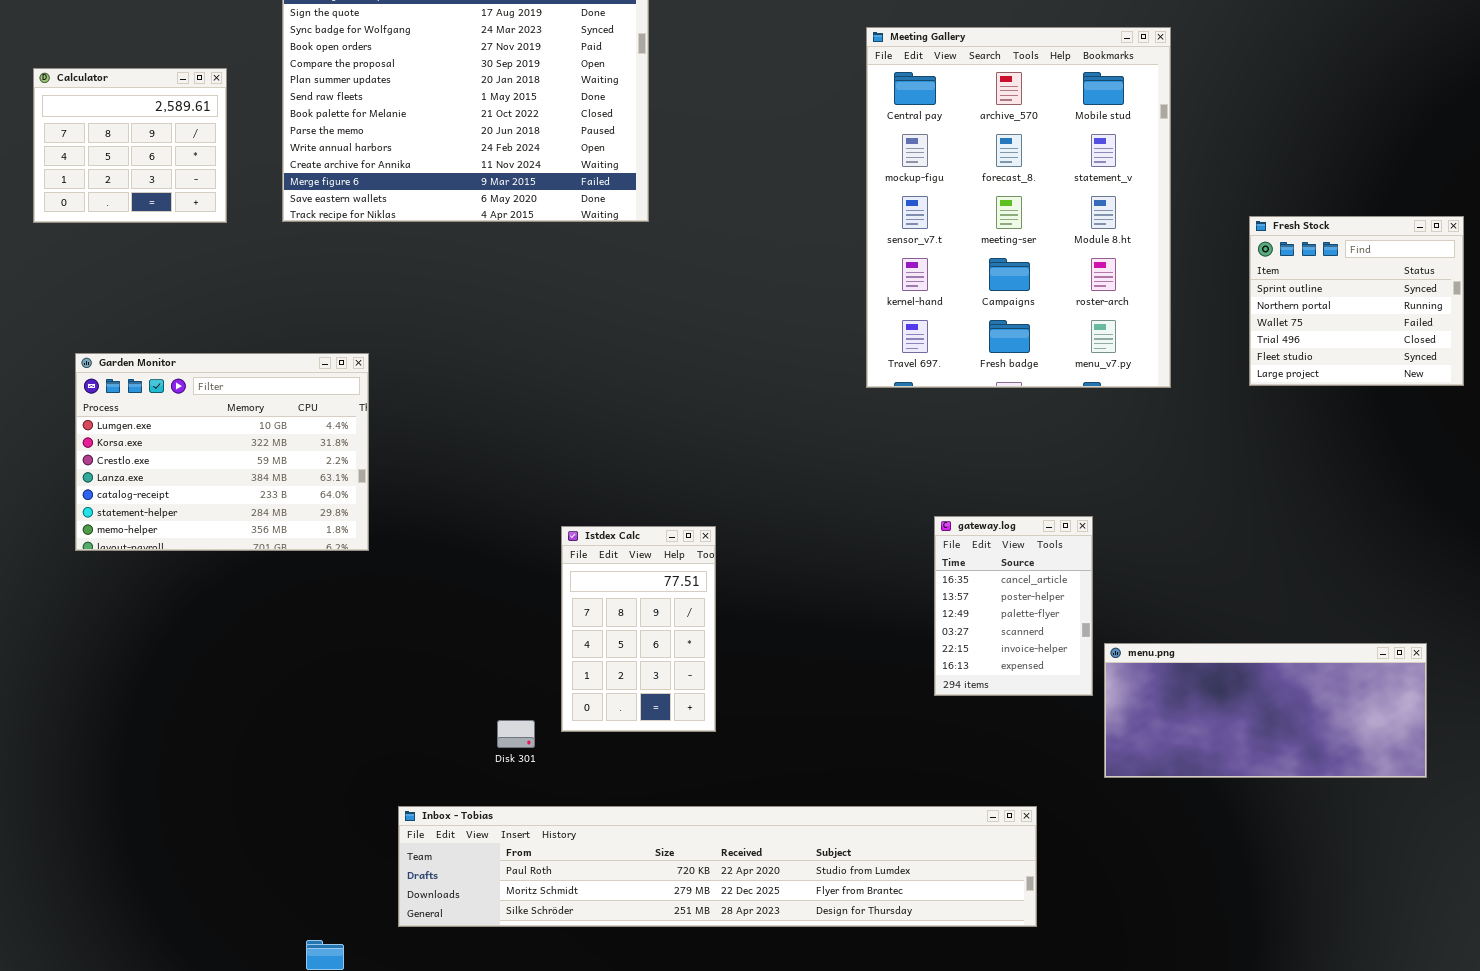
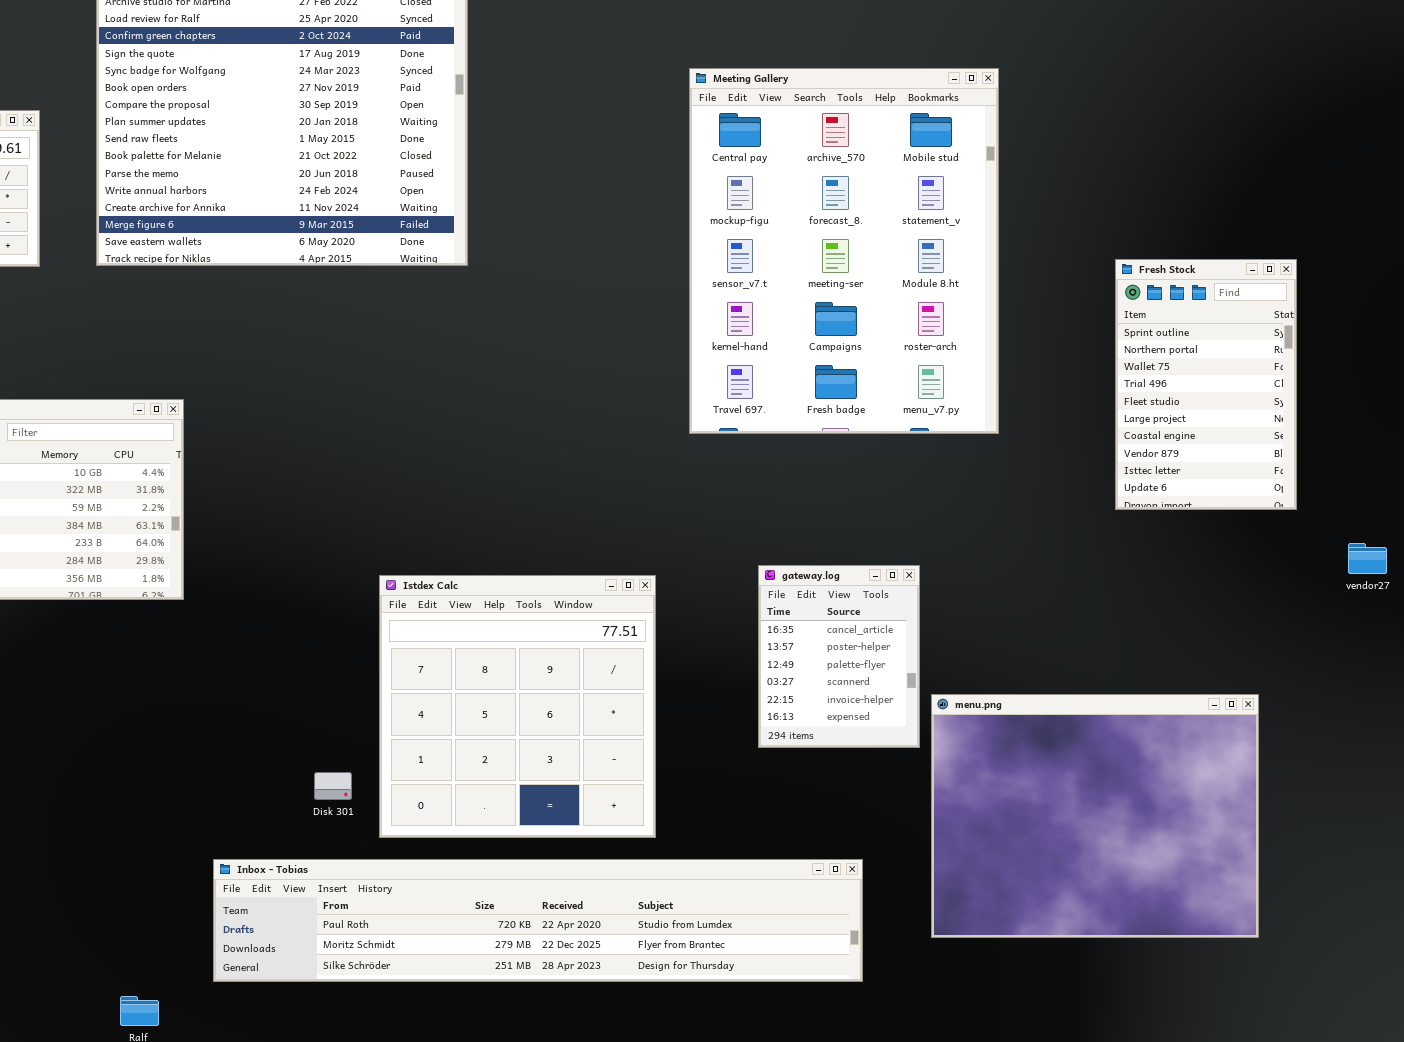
Fresh Stock: [1249,216,1464,386] -> [1115,259,1297,510], resized
Istdex Calc: [561,526,716,732] -> [379,575,656,838], resized
menu.png: [1104,643,1427,778] -> [931,694,1259,938], resized

